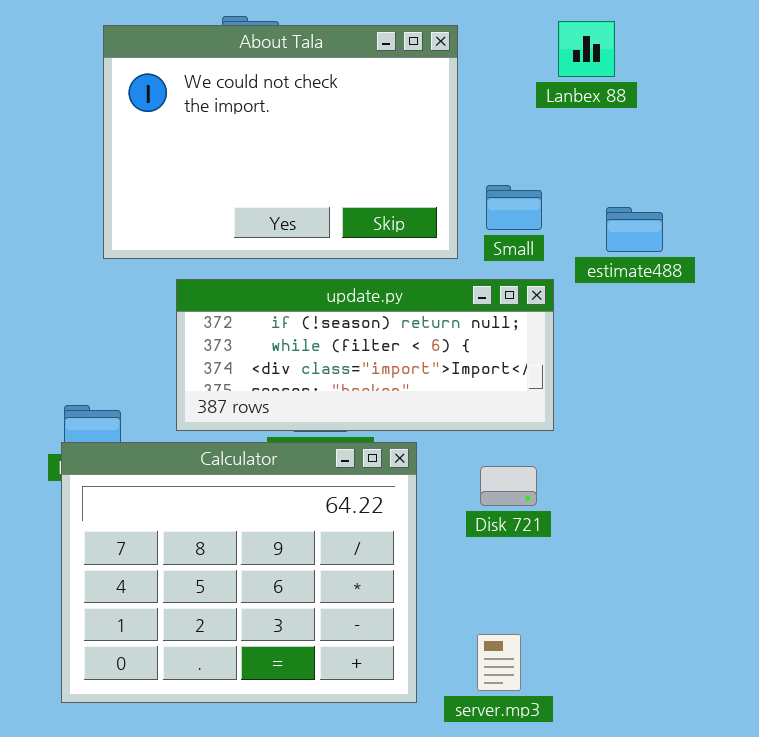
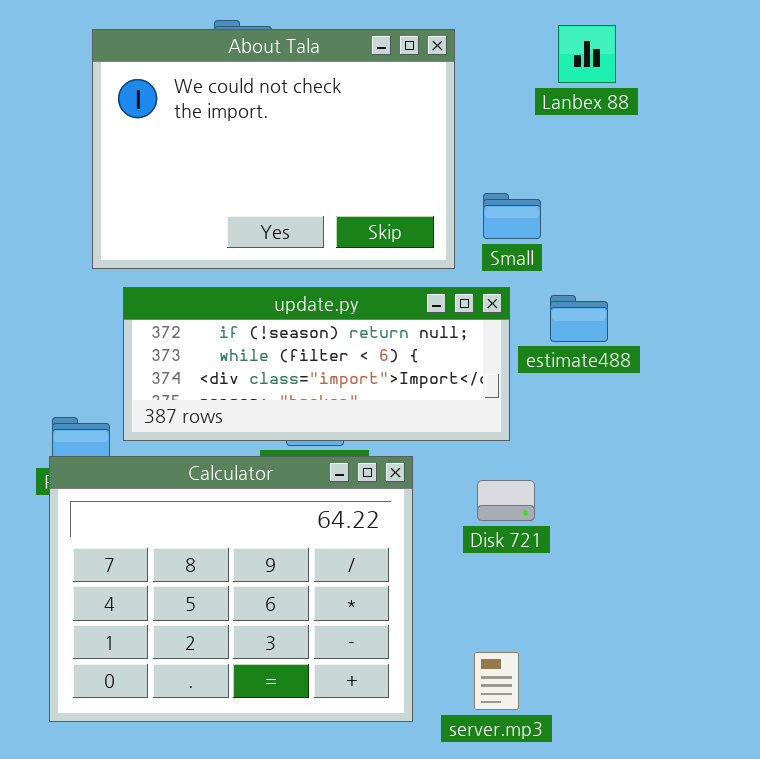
estimate488: [606,207,663,252] -> [550,295,608,342], moved
update.py: [176,279,554,431] -> [123,287,510,441], moved

